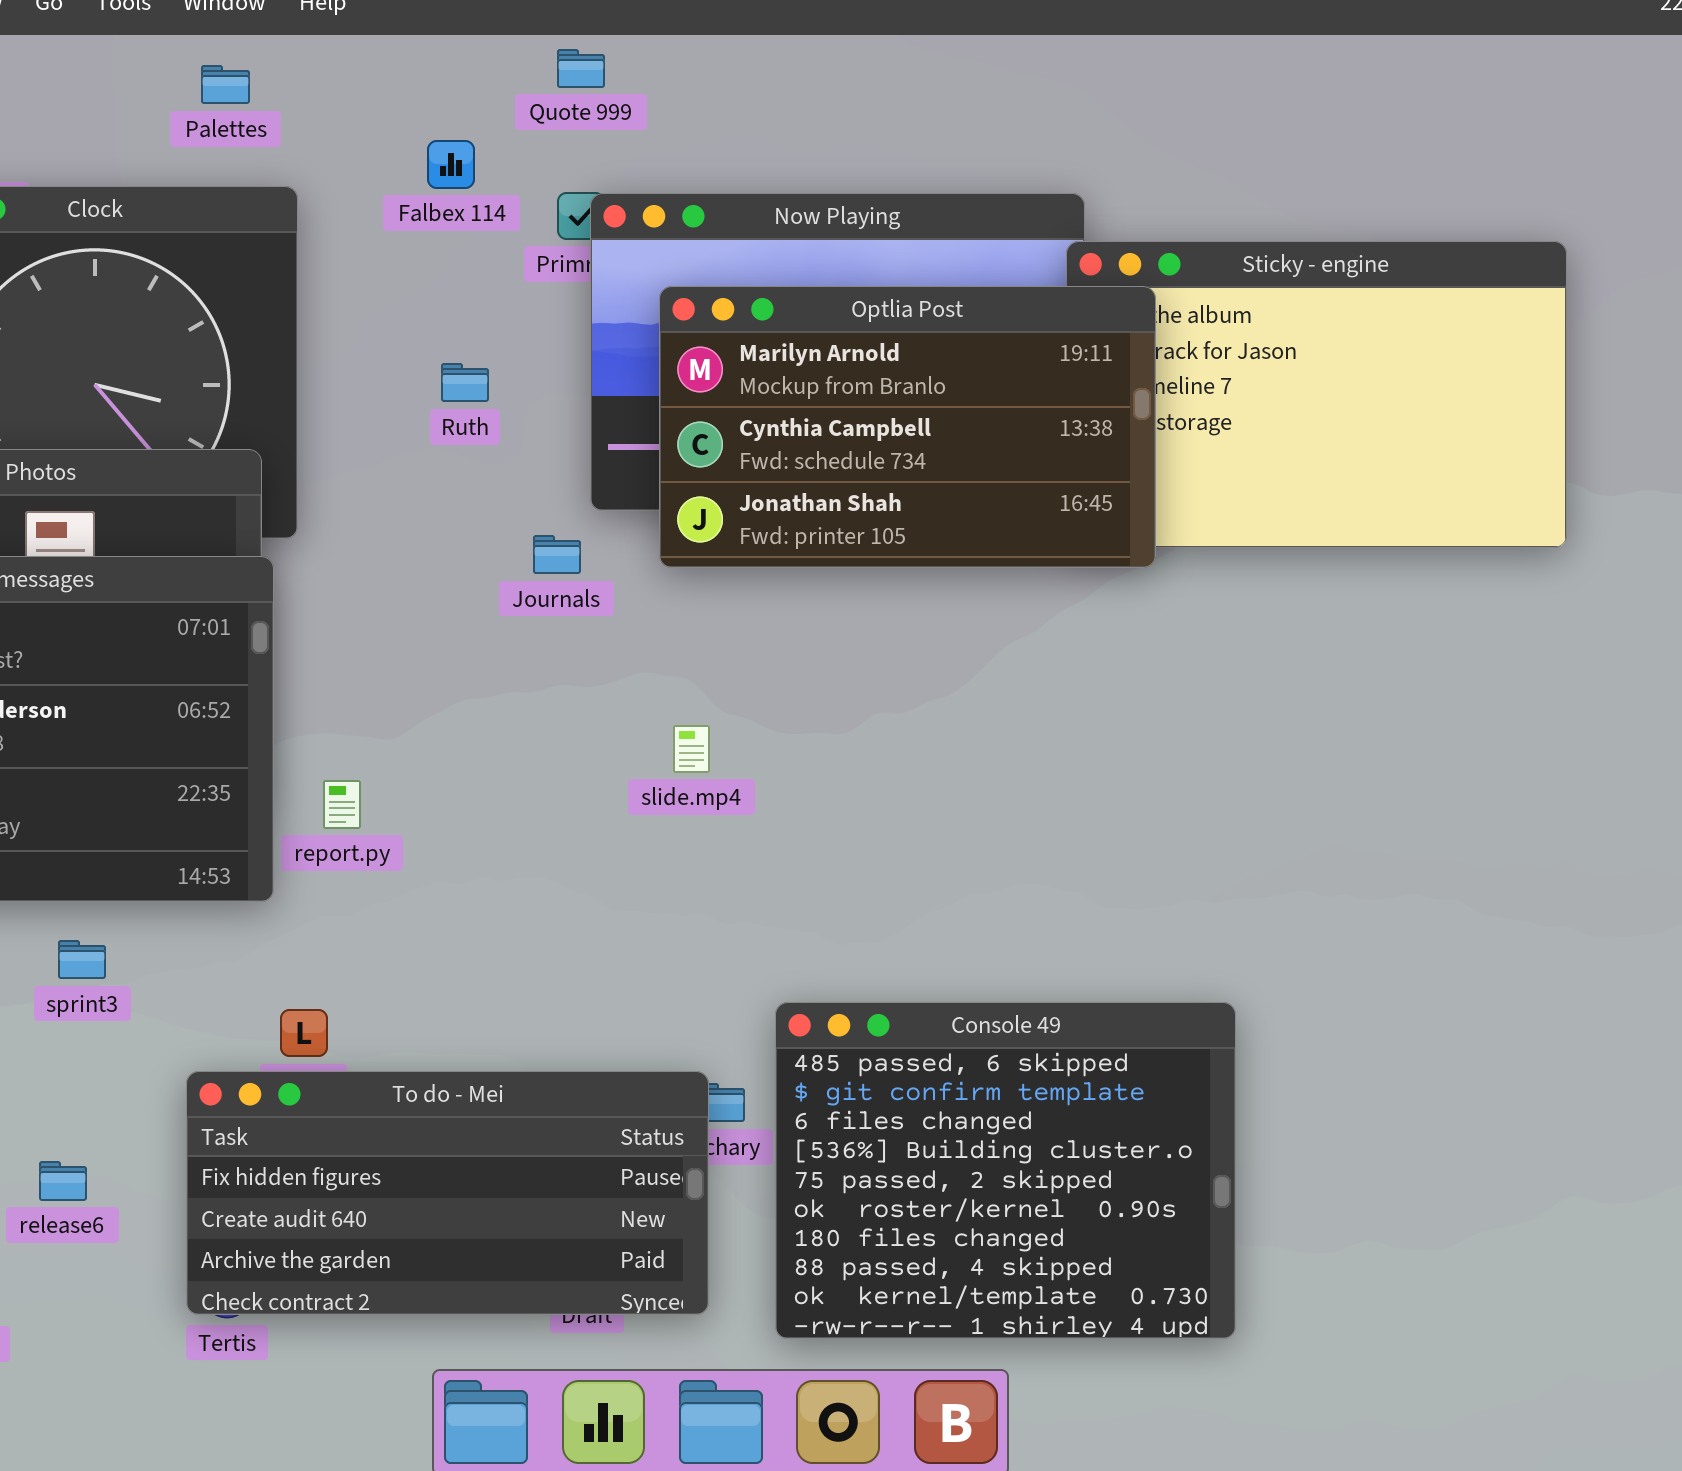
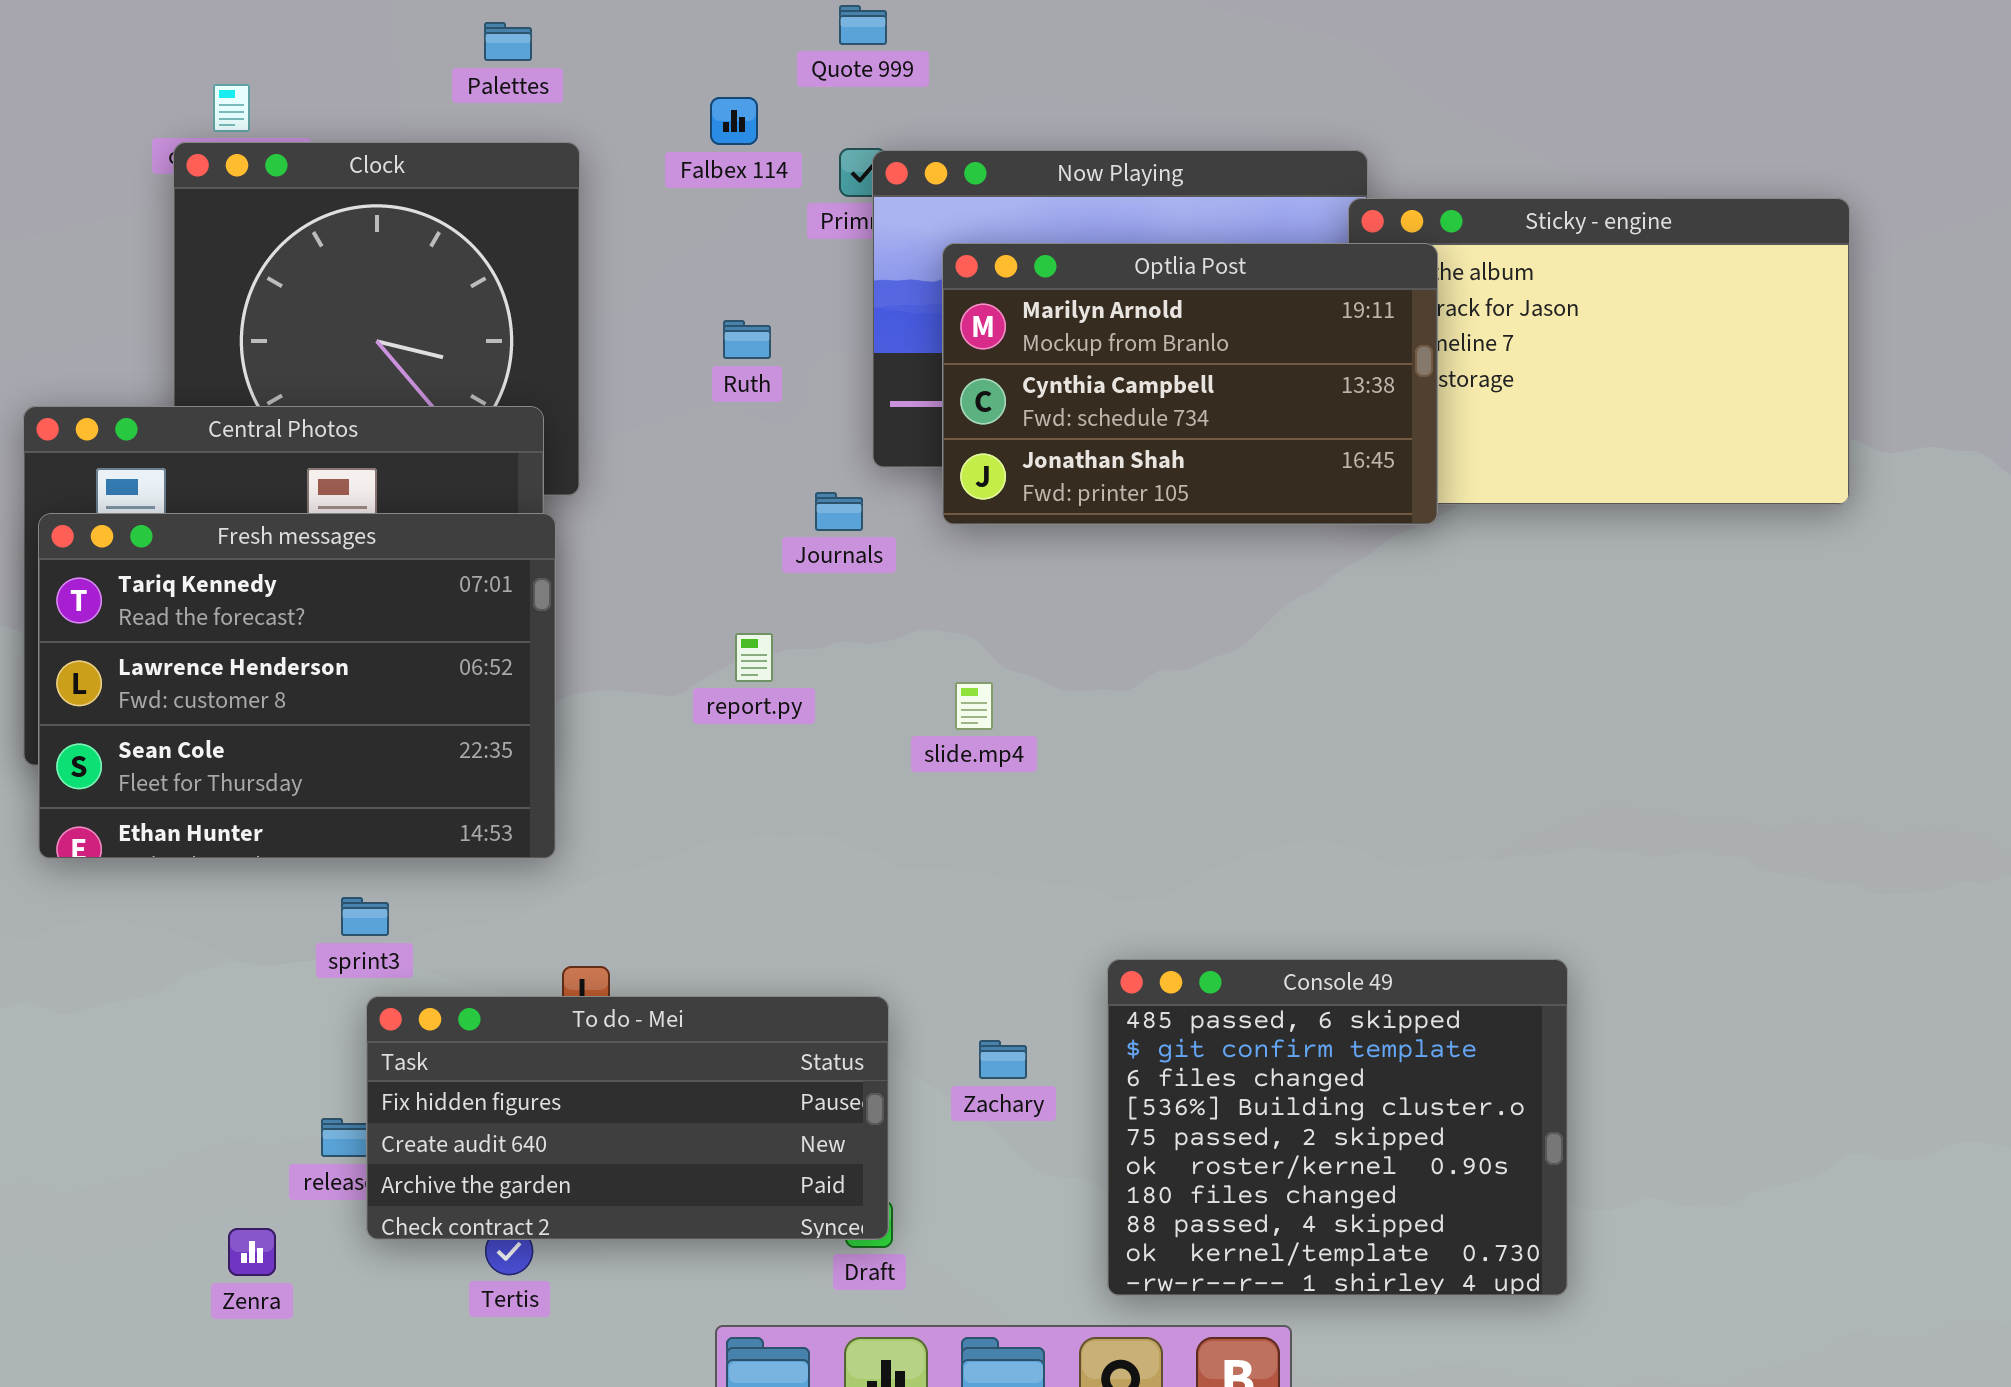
report.py: [323,780,361,829] -> [735,633,773,682], moved
Console 49: [775,1002,1236,1339] -> [1107,959,1568,1296], moved
To do - Mei: [186,1071,709,1315] -> [366,996,889,1240], moved

